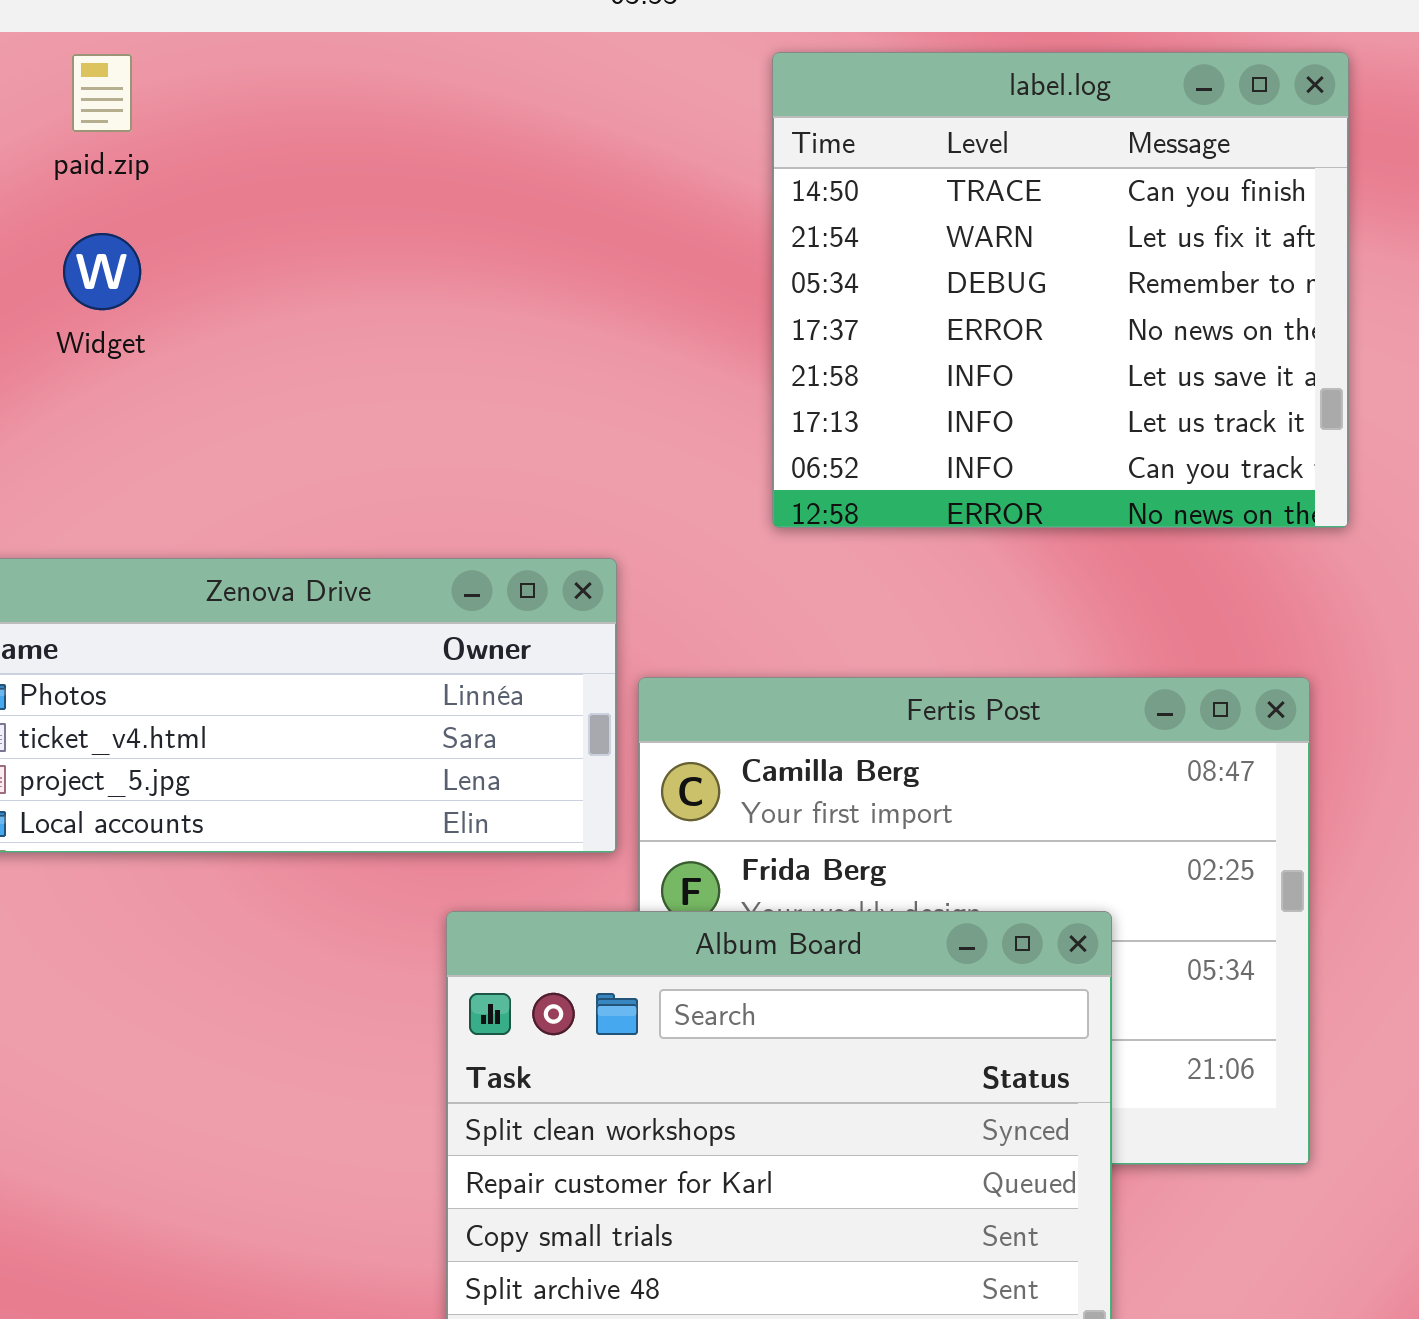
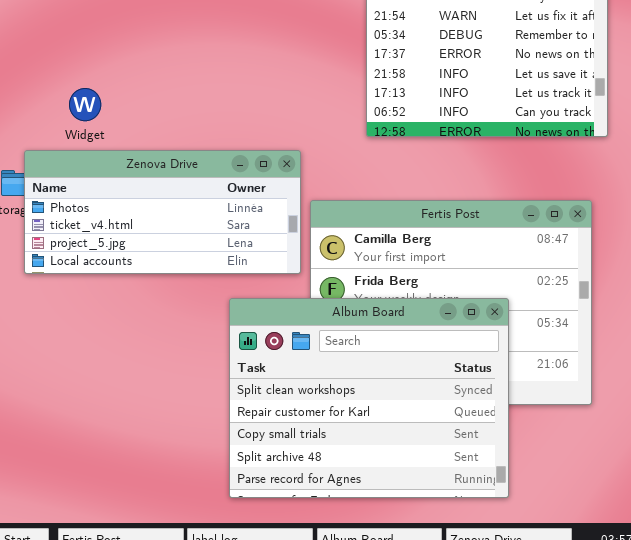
Widget: [63,233,141,310] -> [69,88,101,121], moved

